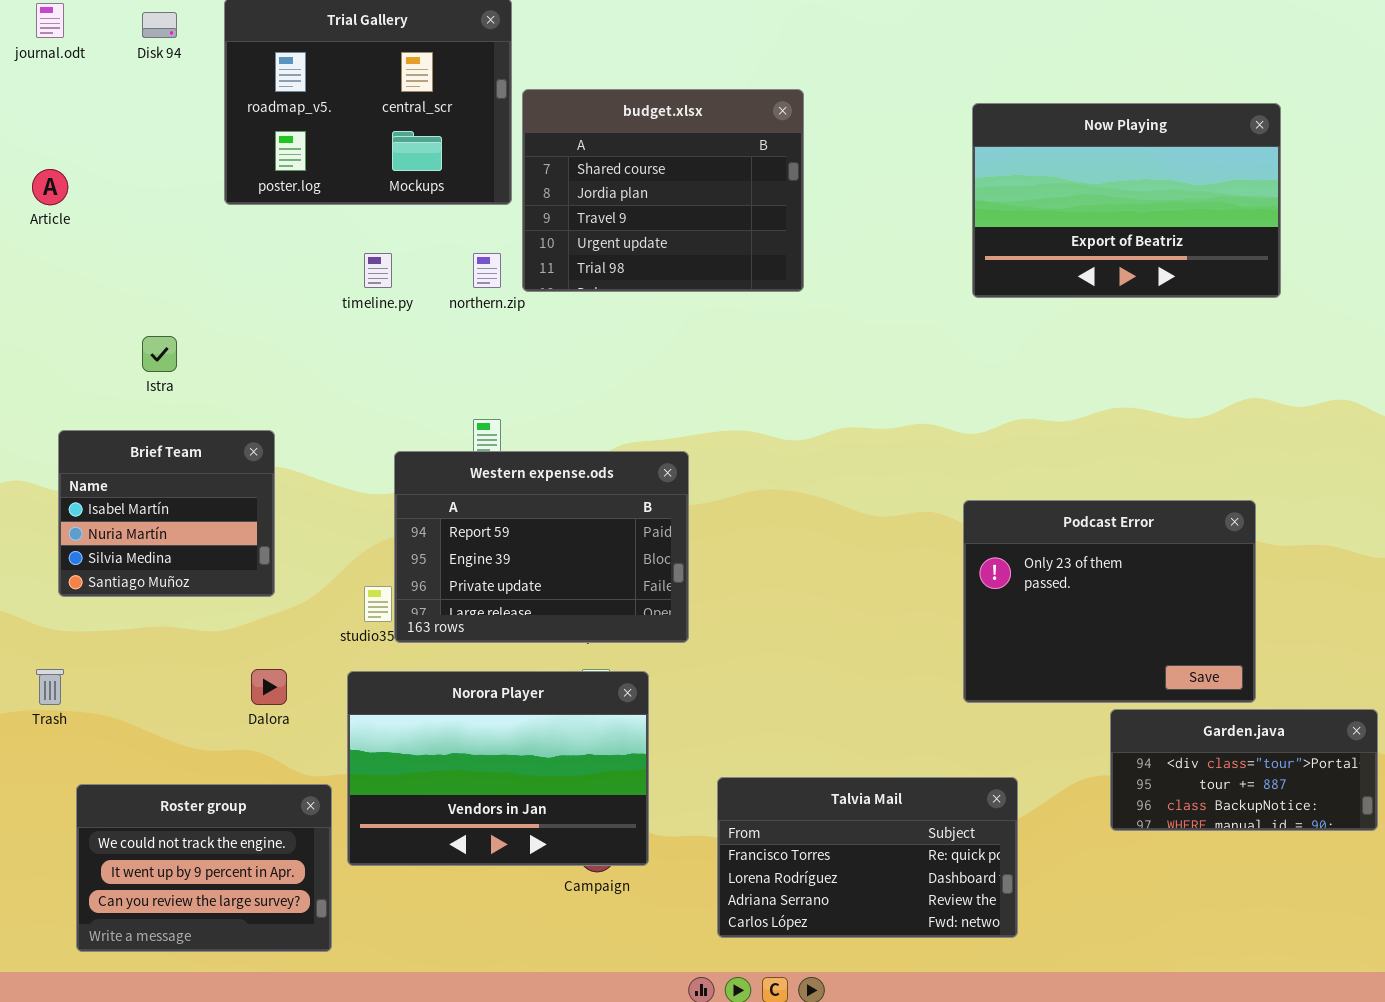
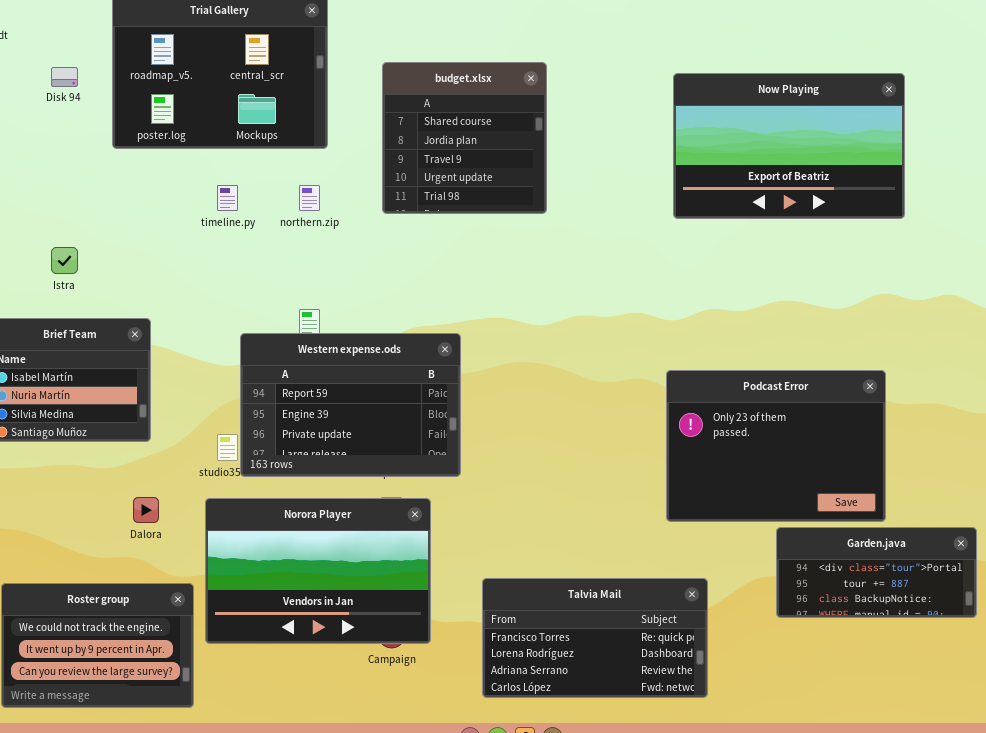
Disk 94: [142,12,177,38] -> [51,67,78,87], moved
budget.xlsx: [522,89,804,292] -> [382,62,547,214], resized

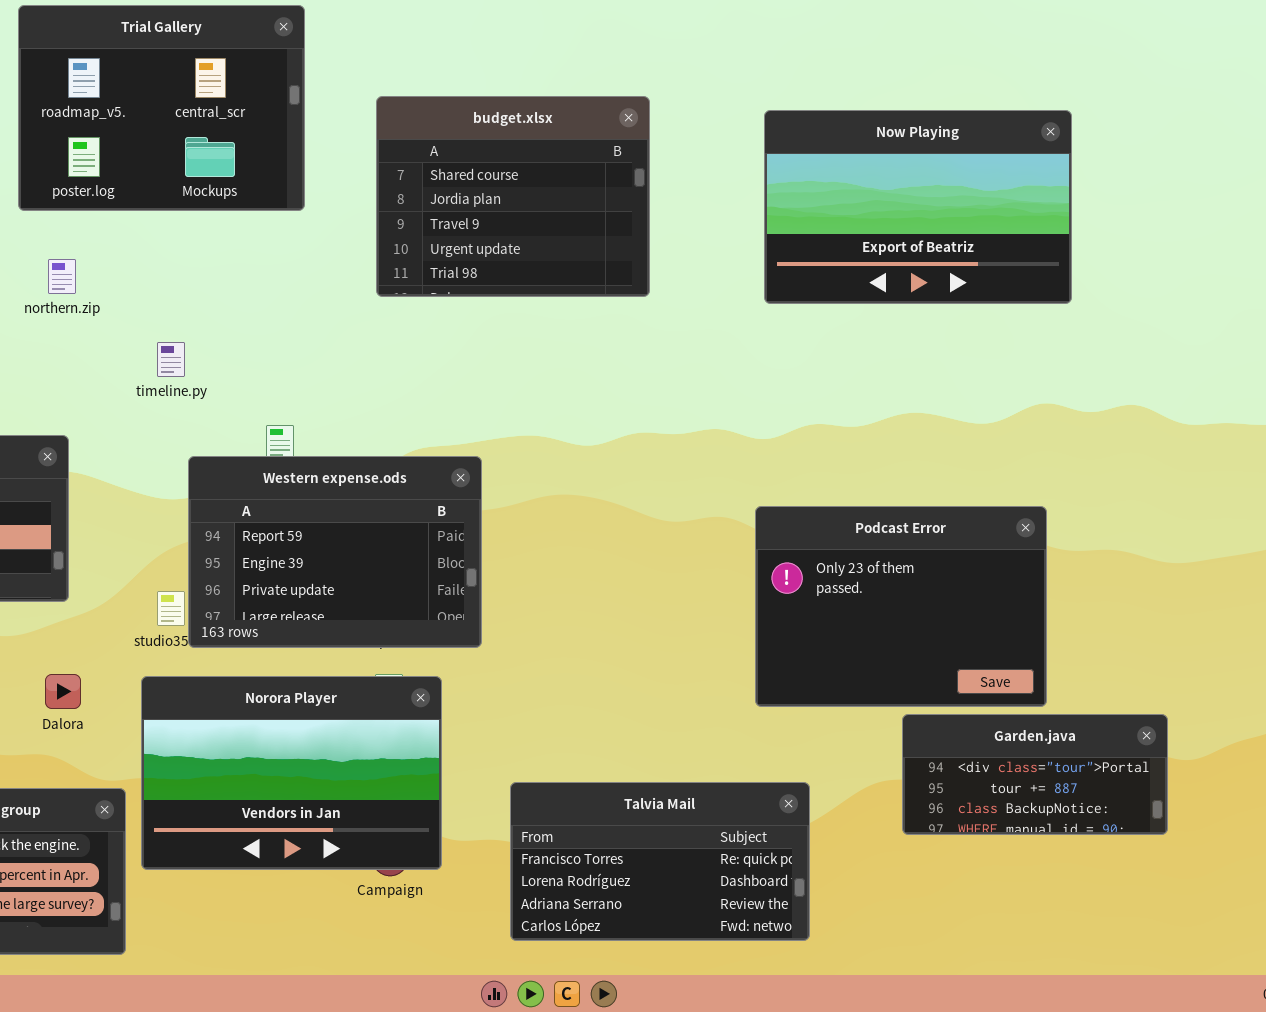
budget.xlsx: [382,62,547,214] -> [376,96,650,297], resized
timeline.py: [217,185,238,211] -> [157,342,185,377], moved
northern.zip: [299,185,320,211] -> [48,259,76,294], moved

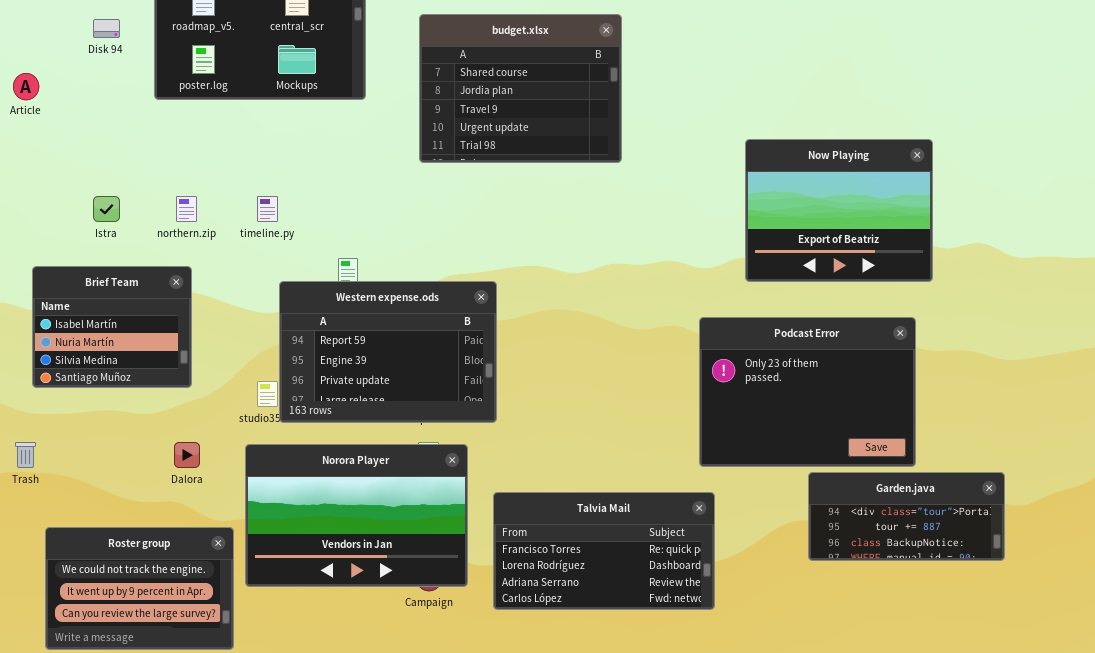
Now Playing: [764,110,1072,304] -> [745,139,933,282], moved, resized
northern.zip: [48,259,76,294] -> [176,196,197,222], moved
Talvia Mail: [510,782,810,941] -> [493,492,715,610], moved

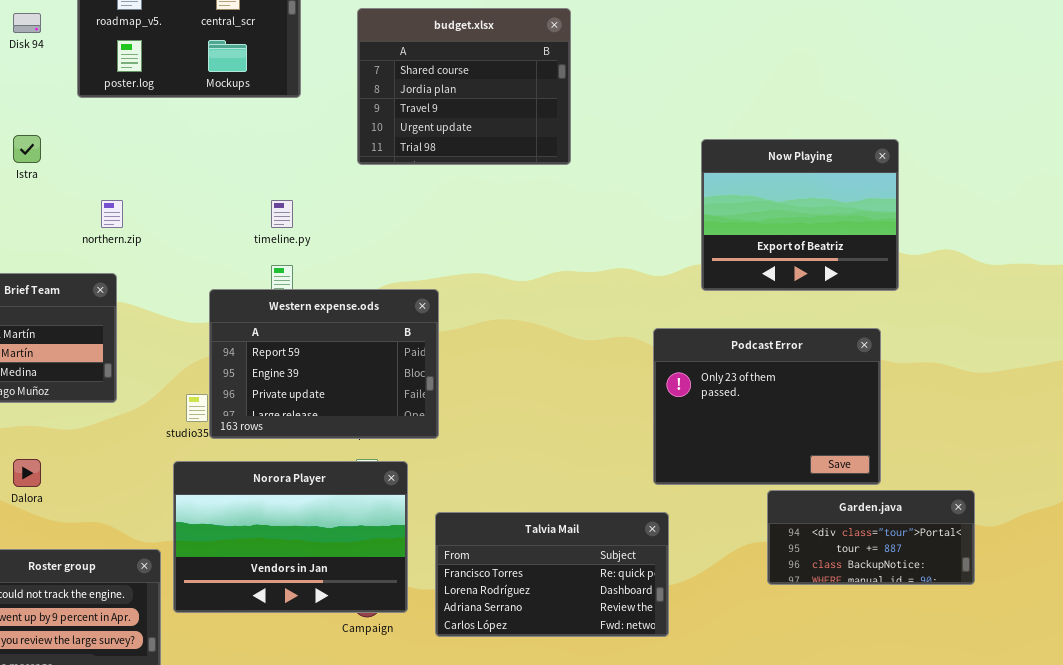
Istra: [93,196,120,222] -> [13,135,41,163], moved
timeline.py: [257,196,278,222] -> [271,200,293,228], moved
Dalora: [174,442,200,468] -> [13,459,41,487], moved

